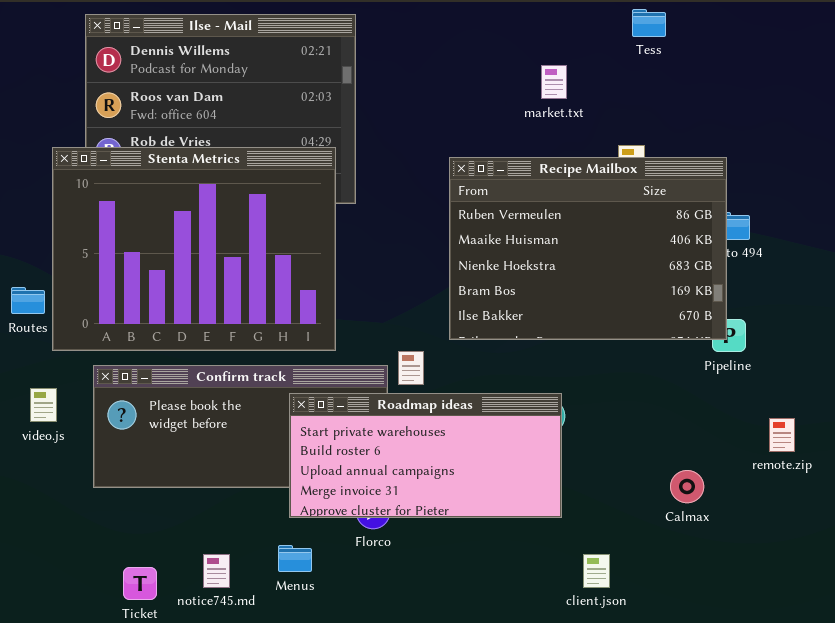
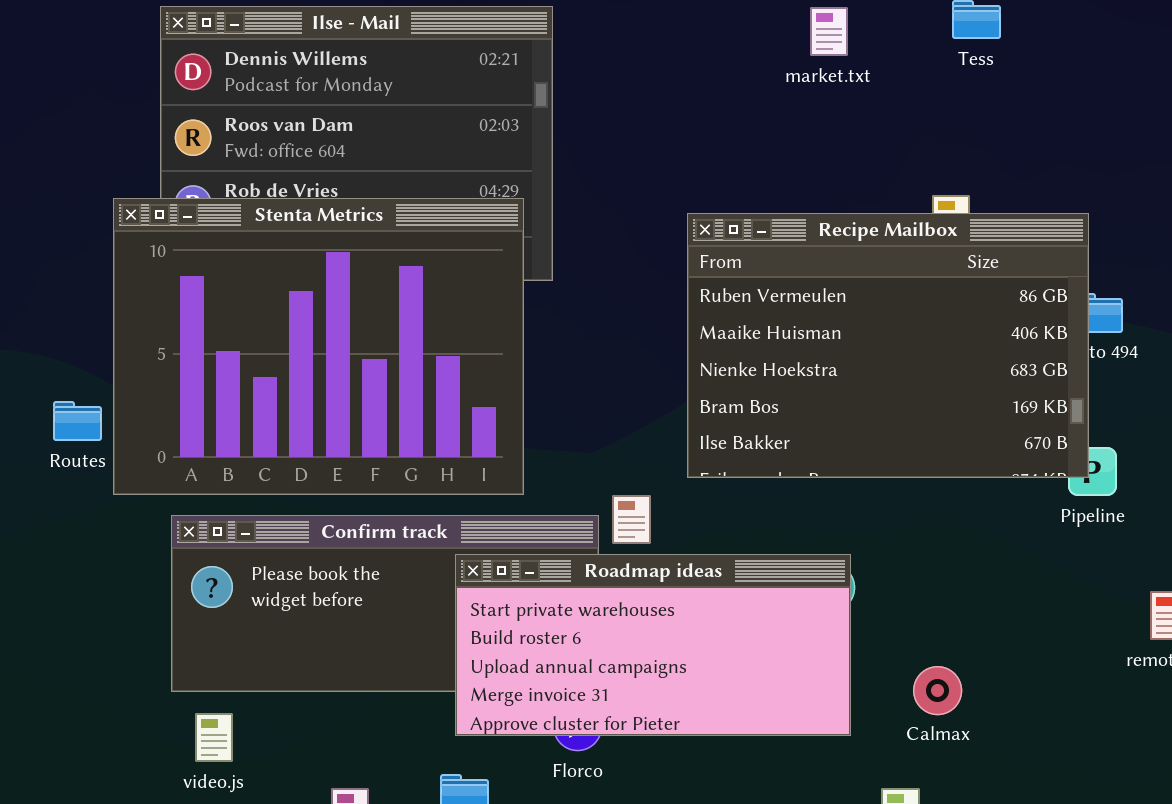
market.txt: [541,65,567,99] -> [810,7,848,56], moved
video.js: [30,388,57,422] -> [195,713,233,762], moved
Calmax: [670,470,704,503] -> [913,666,962,715], moved

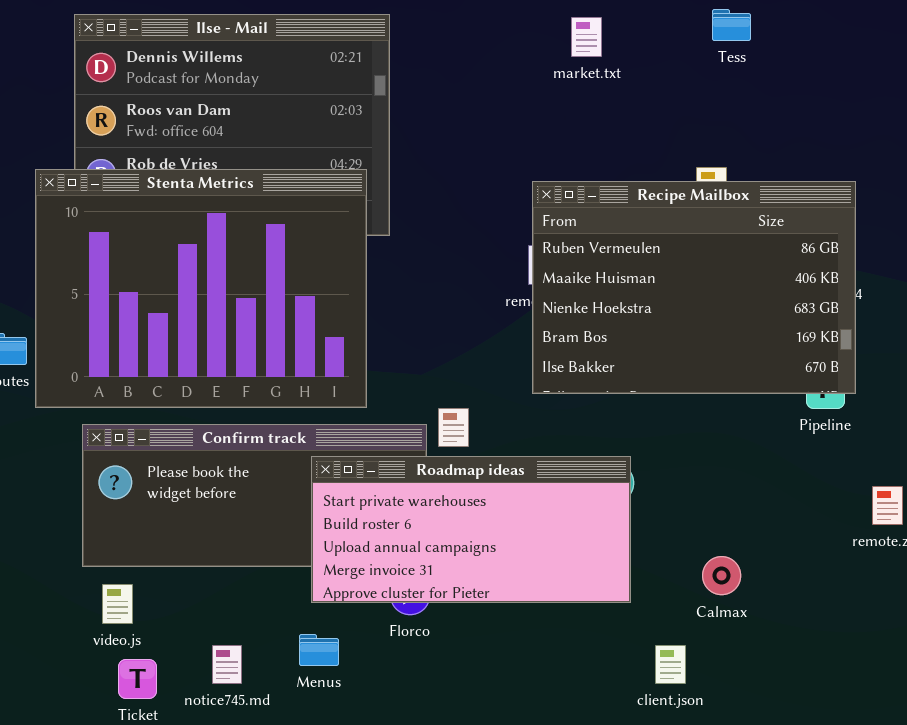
market.txt: [810,7,848,56] -> [571,17,602,57], moved
Recipe Mailbox: [687,213,1089,478] -> [532,181,856,394], moved
Calmax: [913,666,962,715] -> [702,556,741,595], moved

